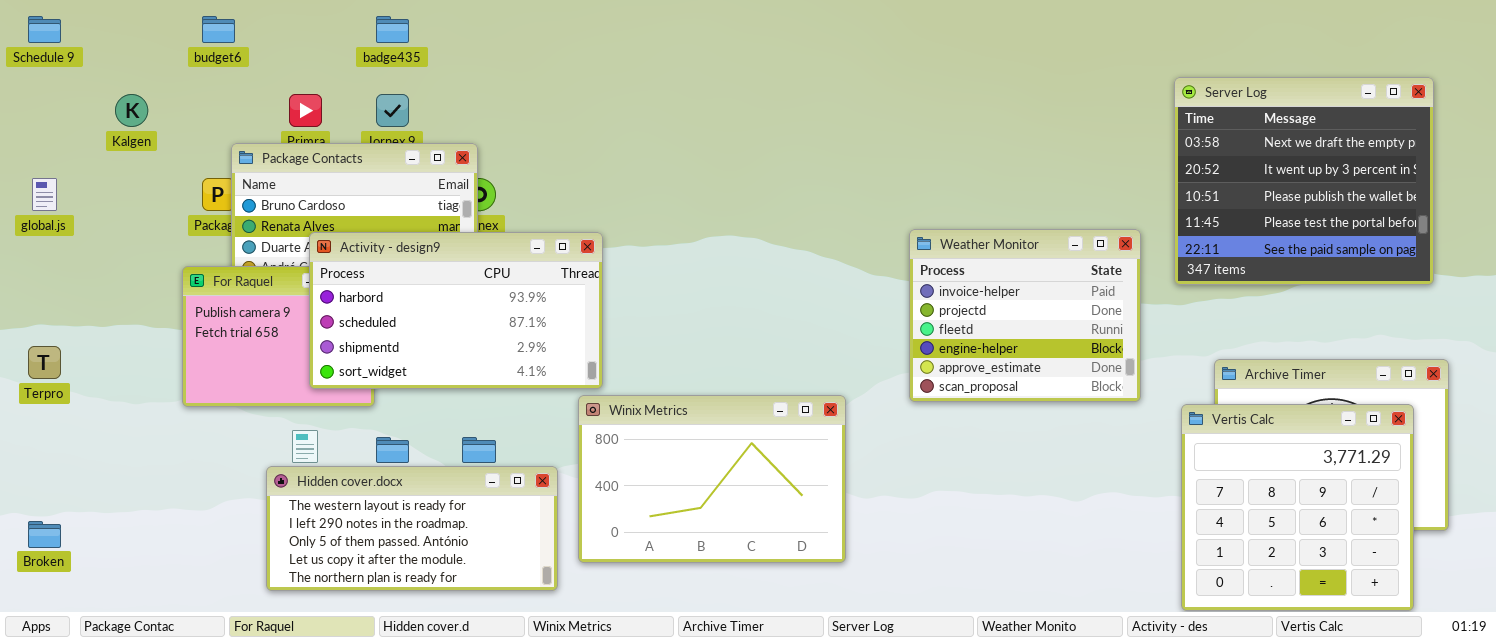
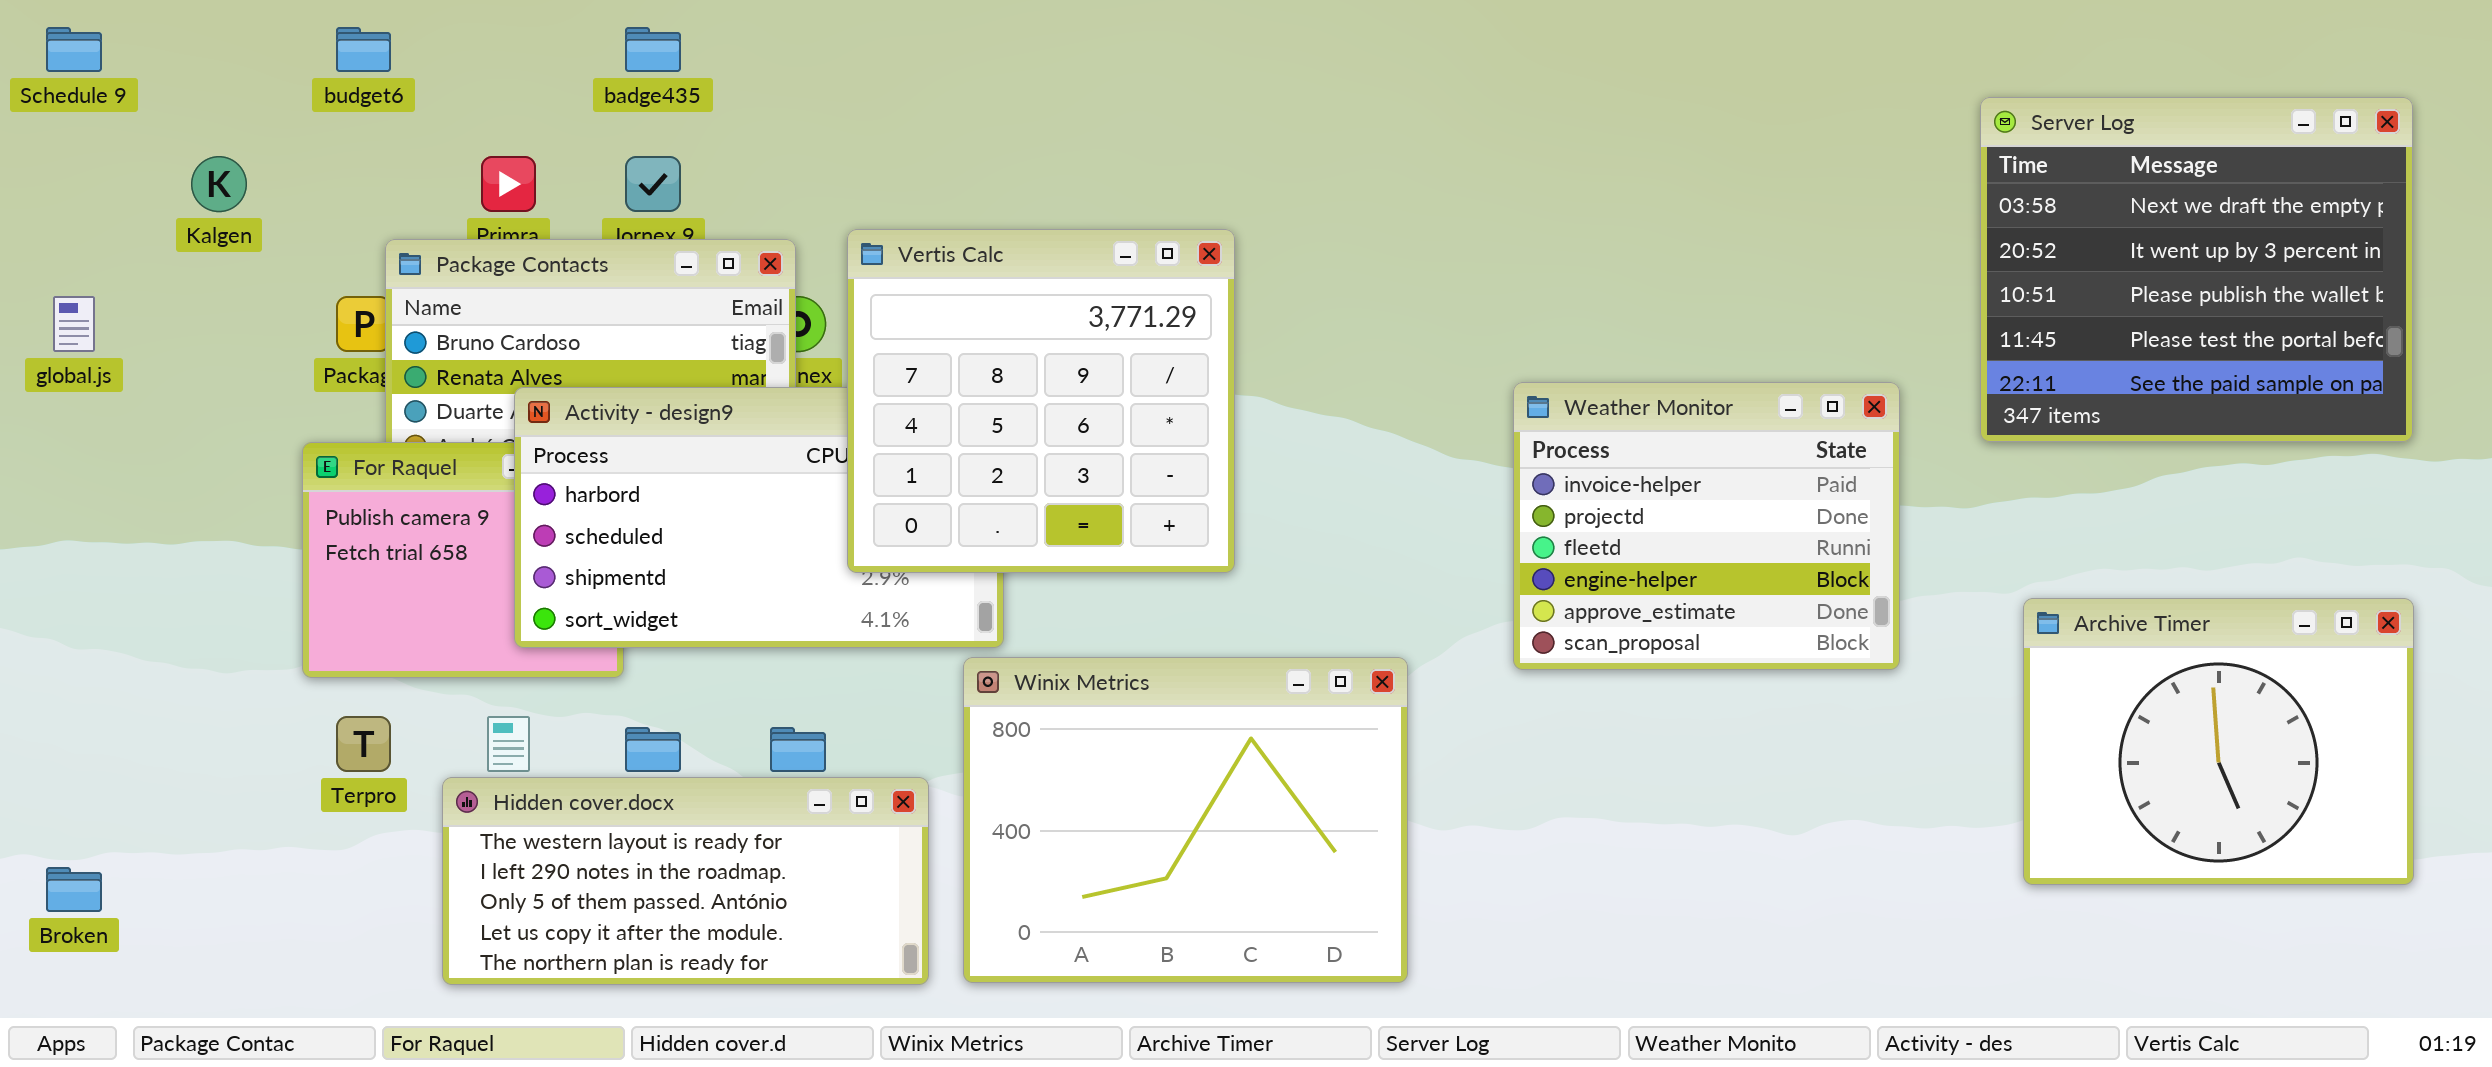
Server Log: [1174,77,1434,285] -> [1980,97,2413,442], moved
Terpro: [28,346,61,379] -> [336,716,391,772], moved
Winix Metrics: [578,395,846,563] -> [963,657,1408,983], resized
Vertis Calc: [1181,404,1414,611] -> [847,229,1235,573], moved

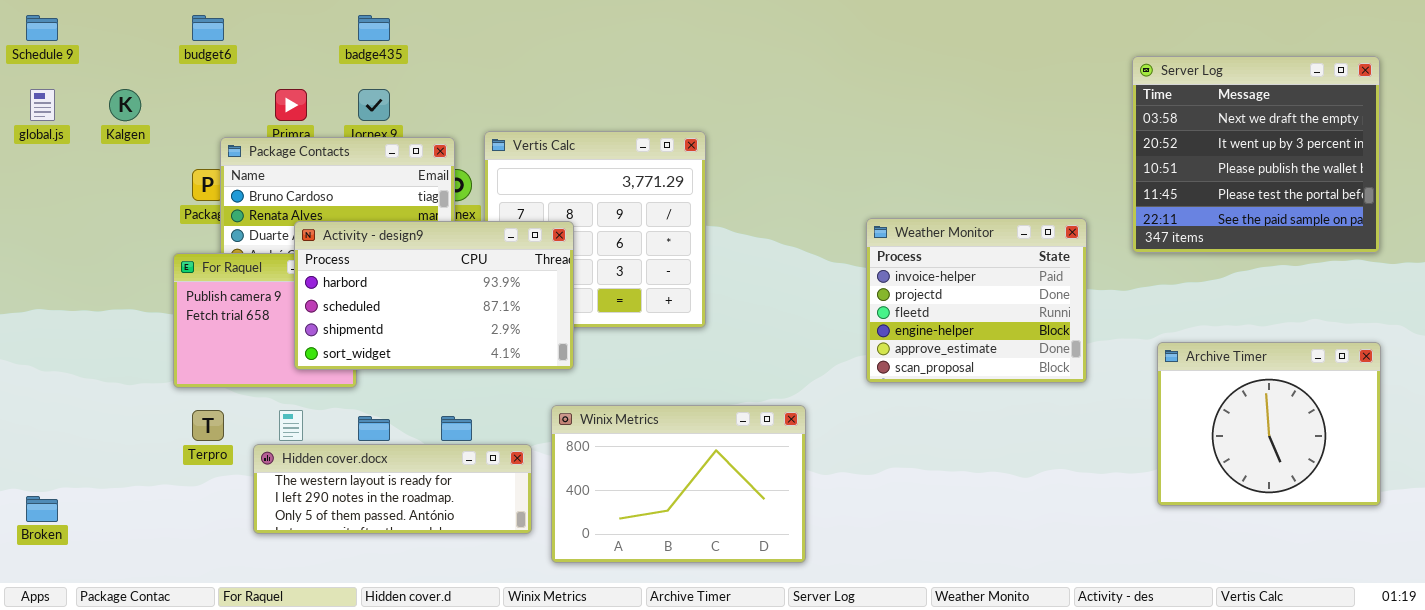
global.js: [53,296,95,352] -> [30,89,55,121], moved
Activity - design9: [514,387,1004,648] -> [294,221,574,370], raised
Winix Metrics: [963,657,1408,983] -> [551,405,806,563], resized
Hidden cover.docx: [442,777,929,985] -> [253,444,532,534], resized

